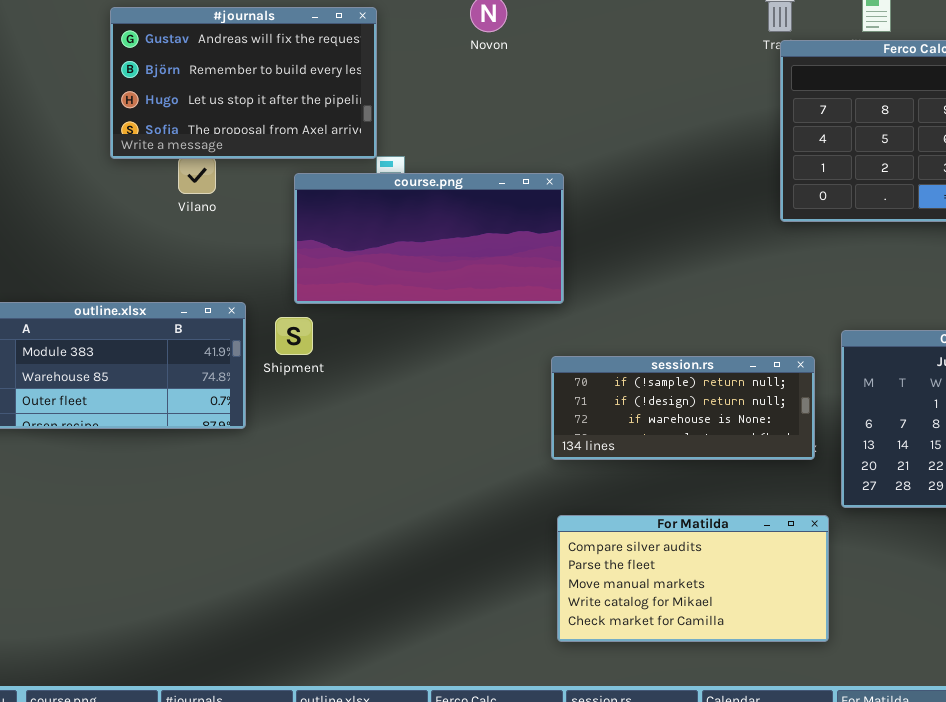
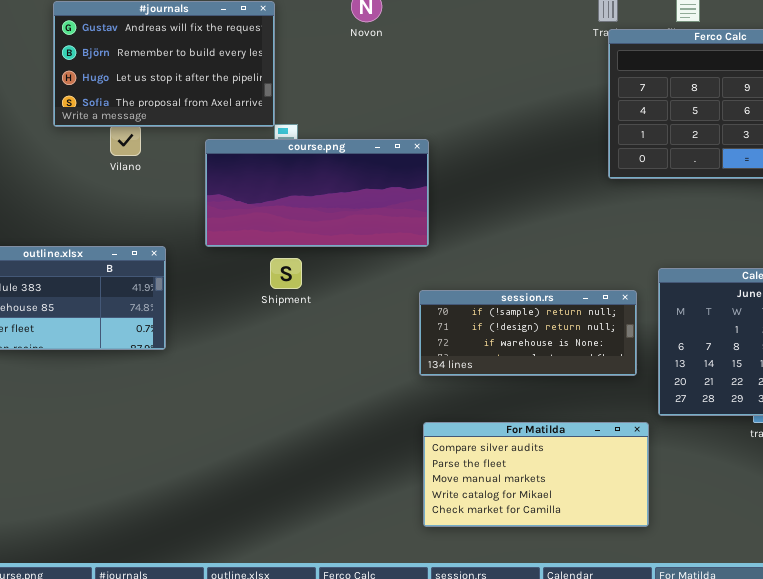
Shipment: [275,317,313,355] -> [270,258,302,289], moved

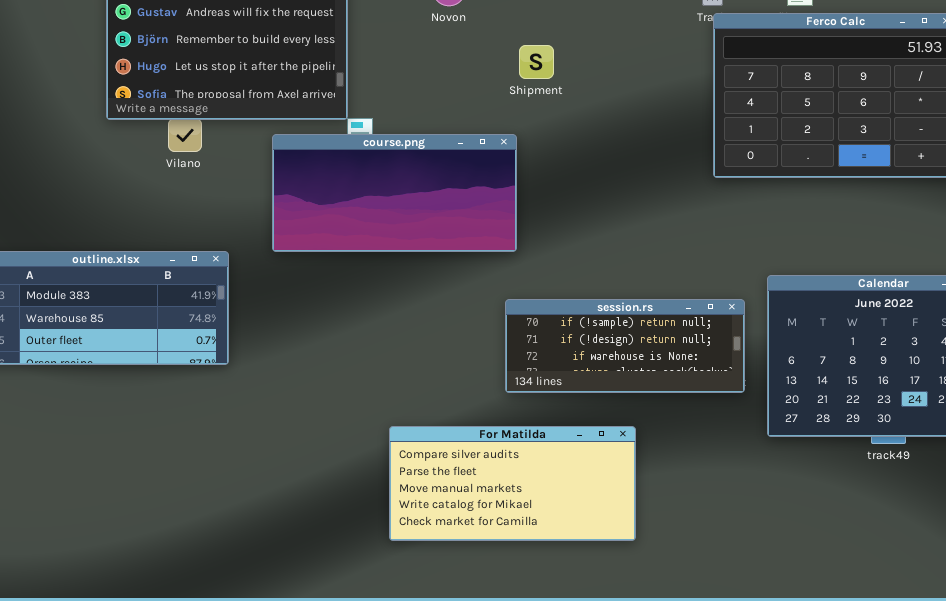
Shipment: [270,258,302,289] -> [519,45,554,79], moved
For Matilda: [423,422,649,527] -> [389,426,636,541], moved

